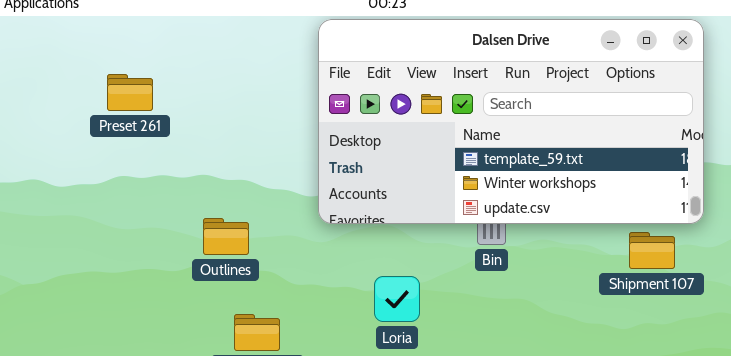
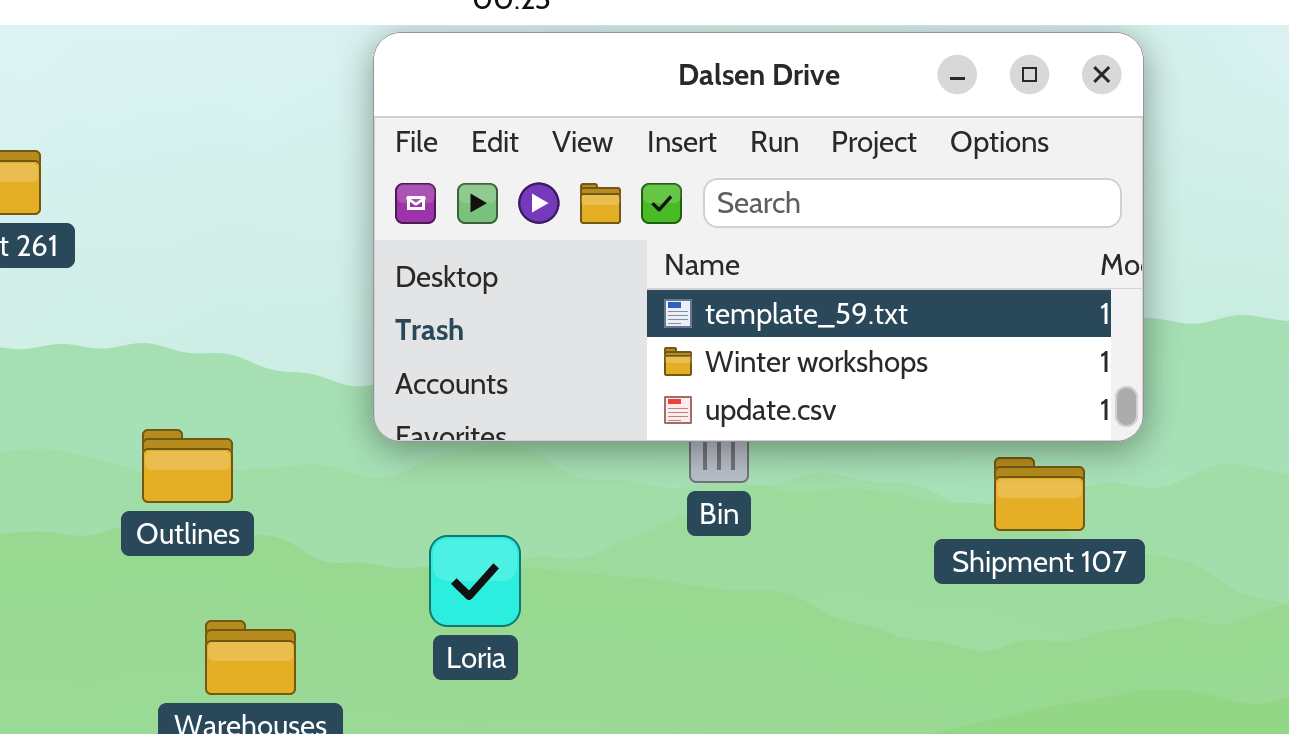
Loria: [374,276,420,322] -> [429,535,521,627], moved

